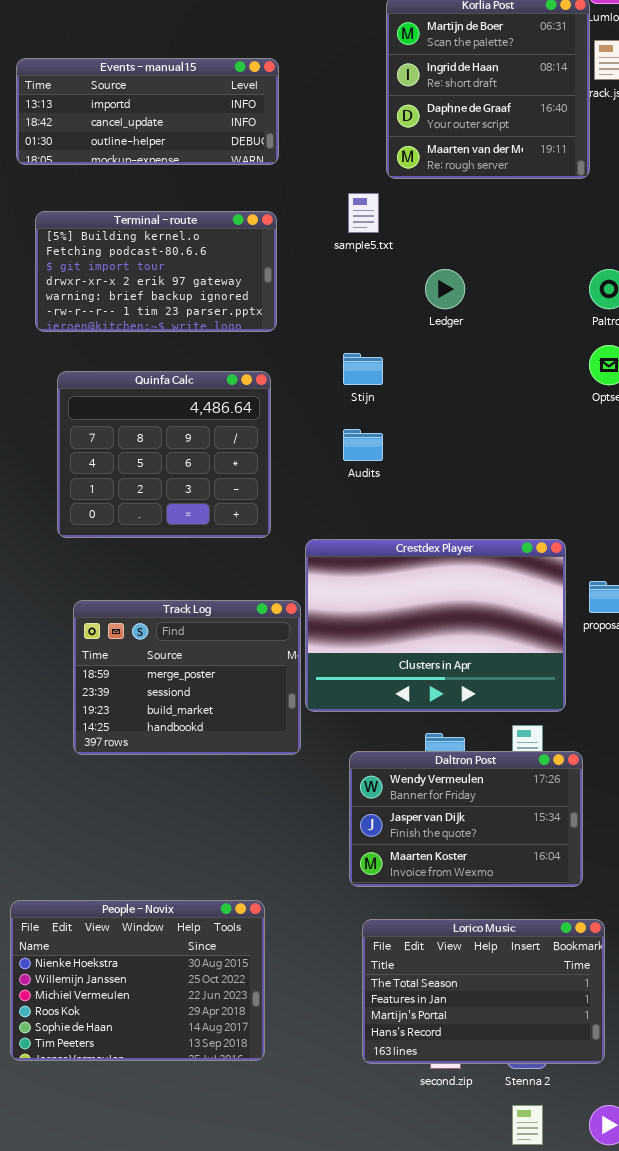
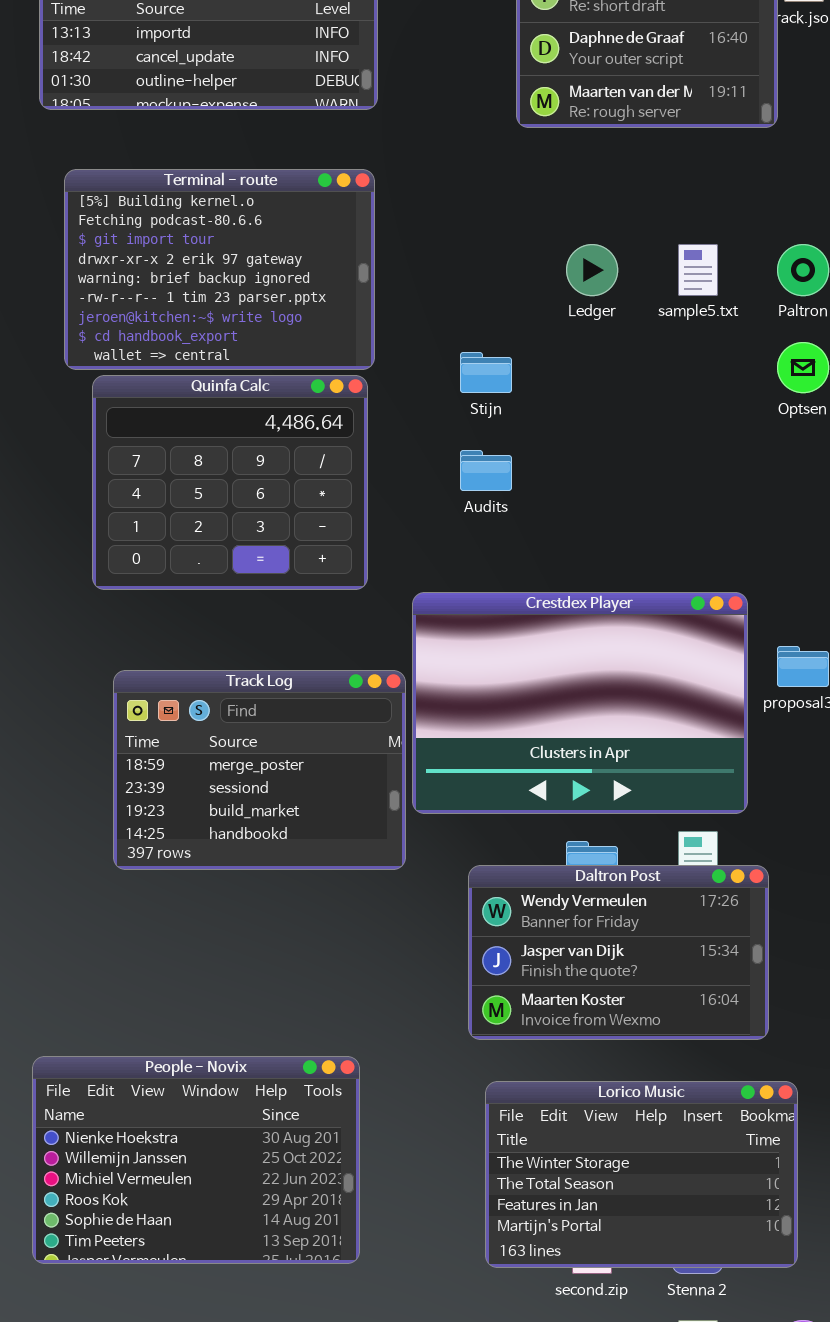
sample5.txt: [348,193,379,233] -> [678,244,718,296], moved
Terminal - route: [35,211,277,332] -> [64,169,375,370], resized
Lorico Music: [362,919,605,1064] -> [485,1081,798,1268], scrolled up 1 row

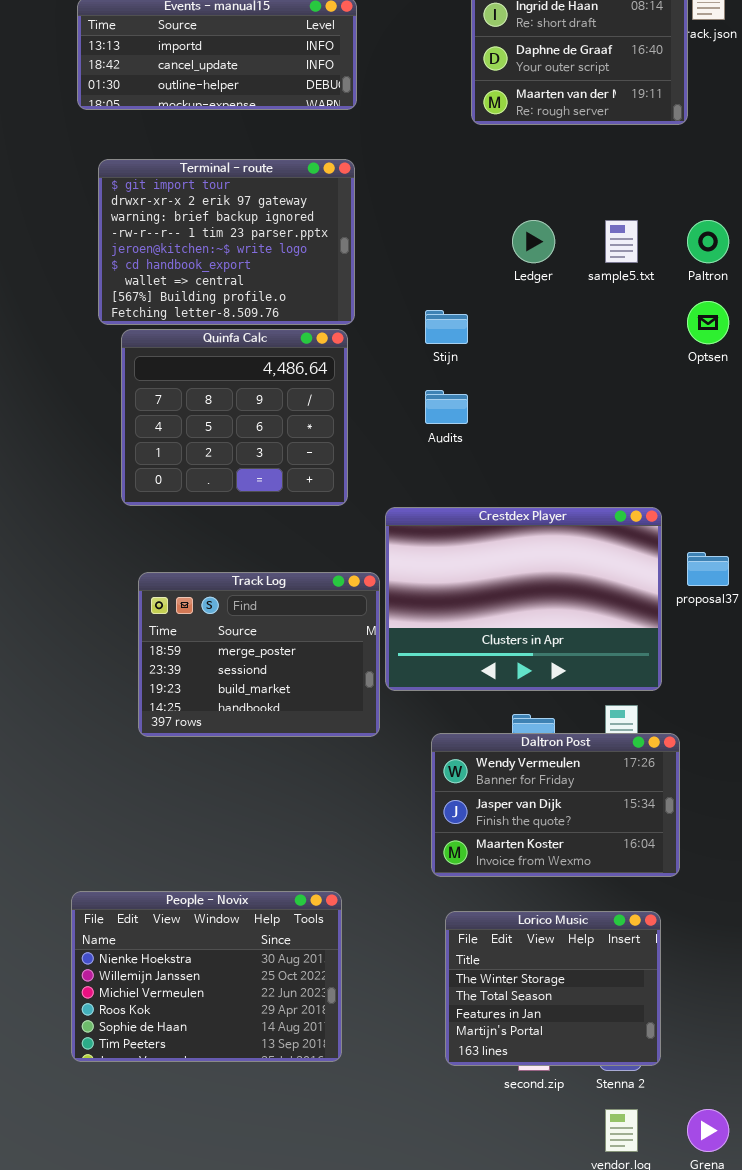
Terminal - route: [64,169,375,370] -> [98,159,355,325], scrolled down 2 rows
Lorico Music: [485,1081,798,1268] -> [445,911,661,1066], resized

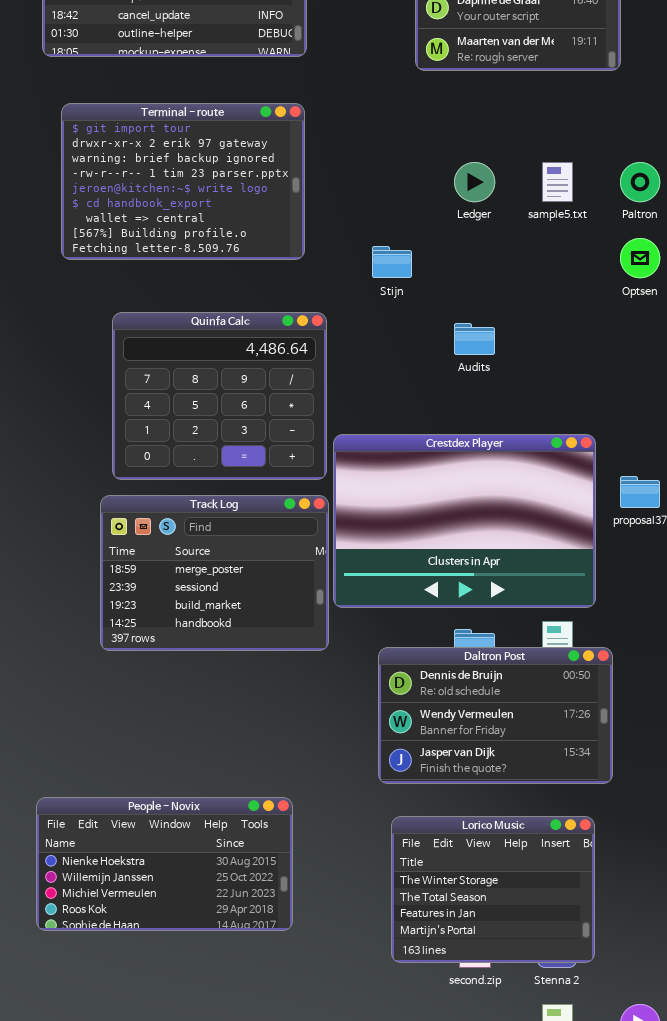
Quinfa Calc: [121,329,348,506] -> [112,312,327,480], moved
Audits: [425,390,468,424] -> [454,323,495,355], moved
Daltron Post: [431,733,680,877] -> [378,647,613,784], scrolled up 1 row
People - Novix: [71,891,342,1062] -> [36,797,293,931], resized

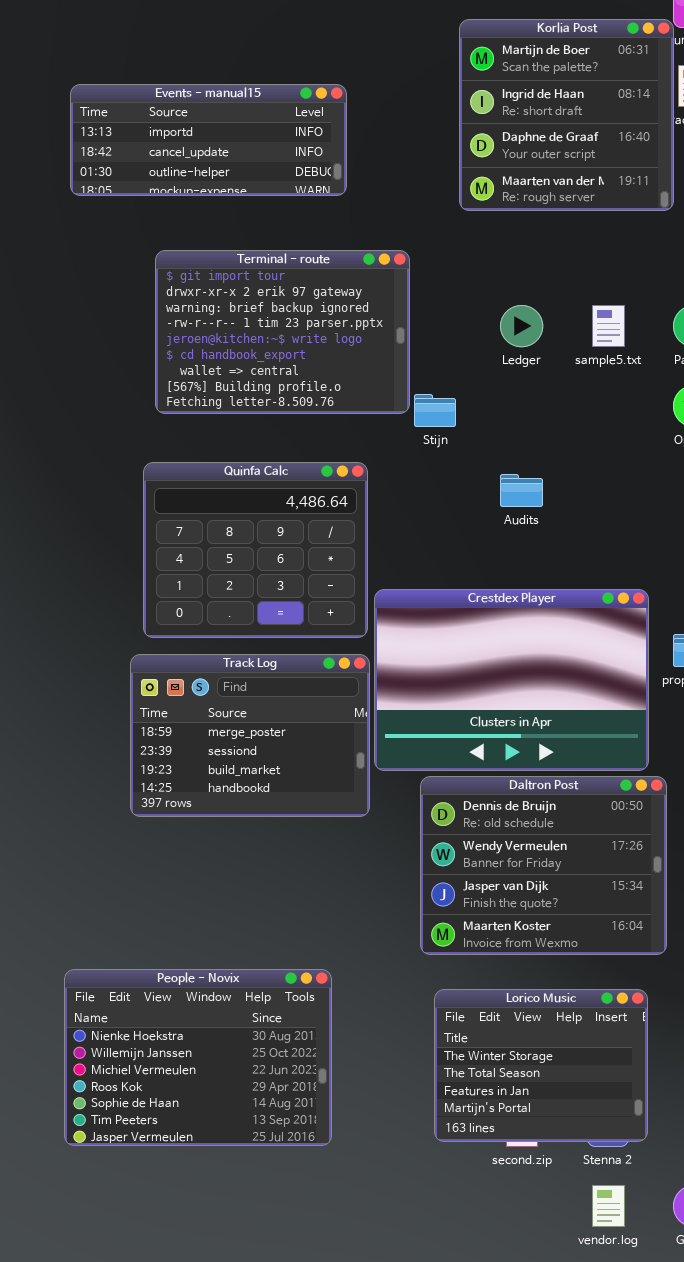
Terminal - route: [61,103,305,260] -> [155,250,410,414], moved
Daltron Post: [378,647,613,784] -> [420,776,667,955], resized
People - Novix: [36,797,293,931] -> [64,969,332,1146], resized

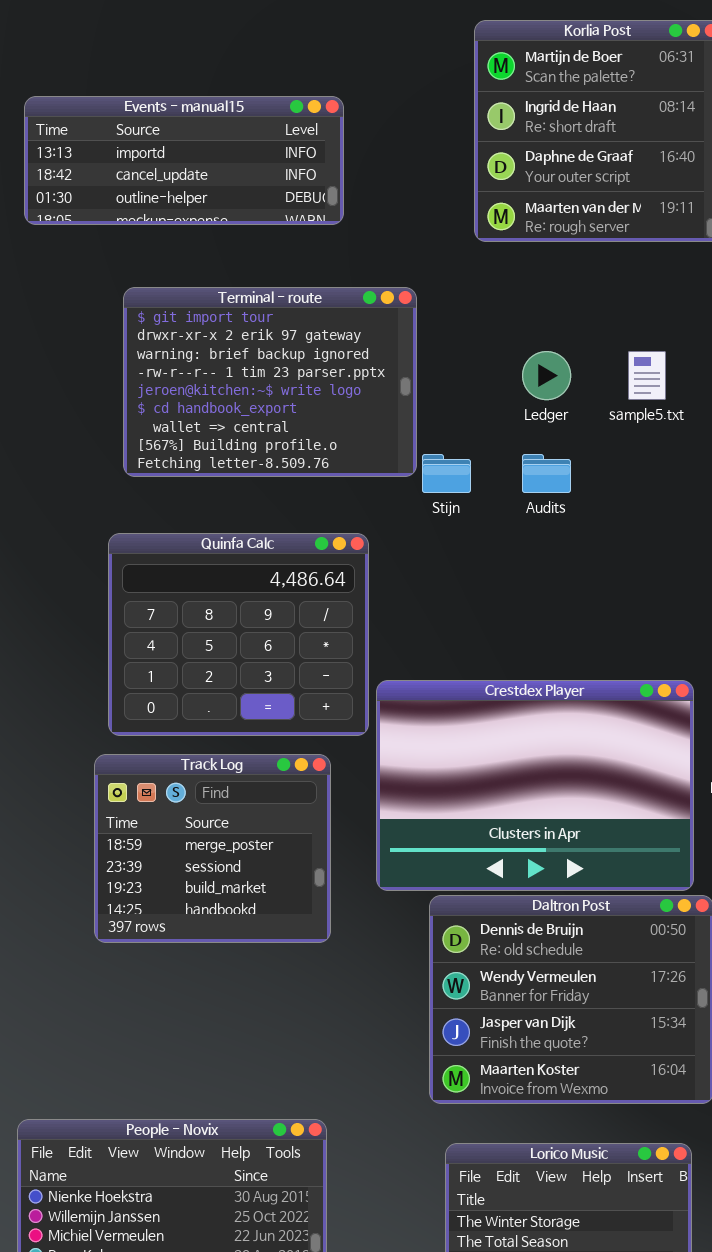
Audits: [500,474,543,507] -> [522,454,571,493], moved
Track Log: [130,654,370,817] -> [94,754,331,943], resized

